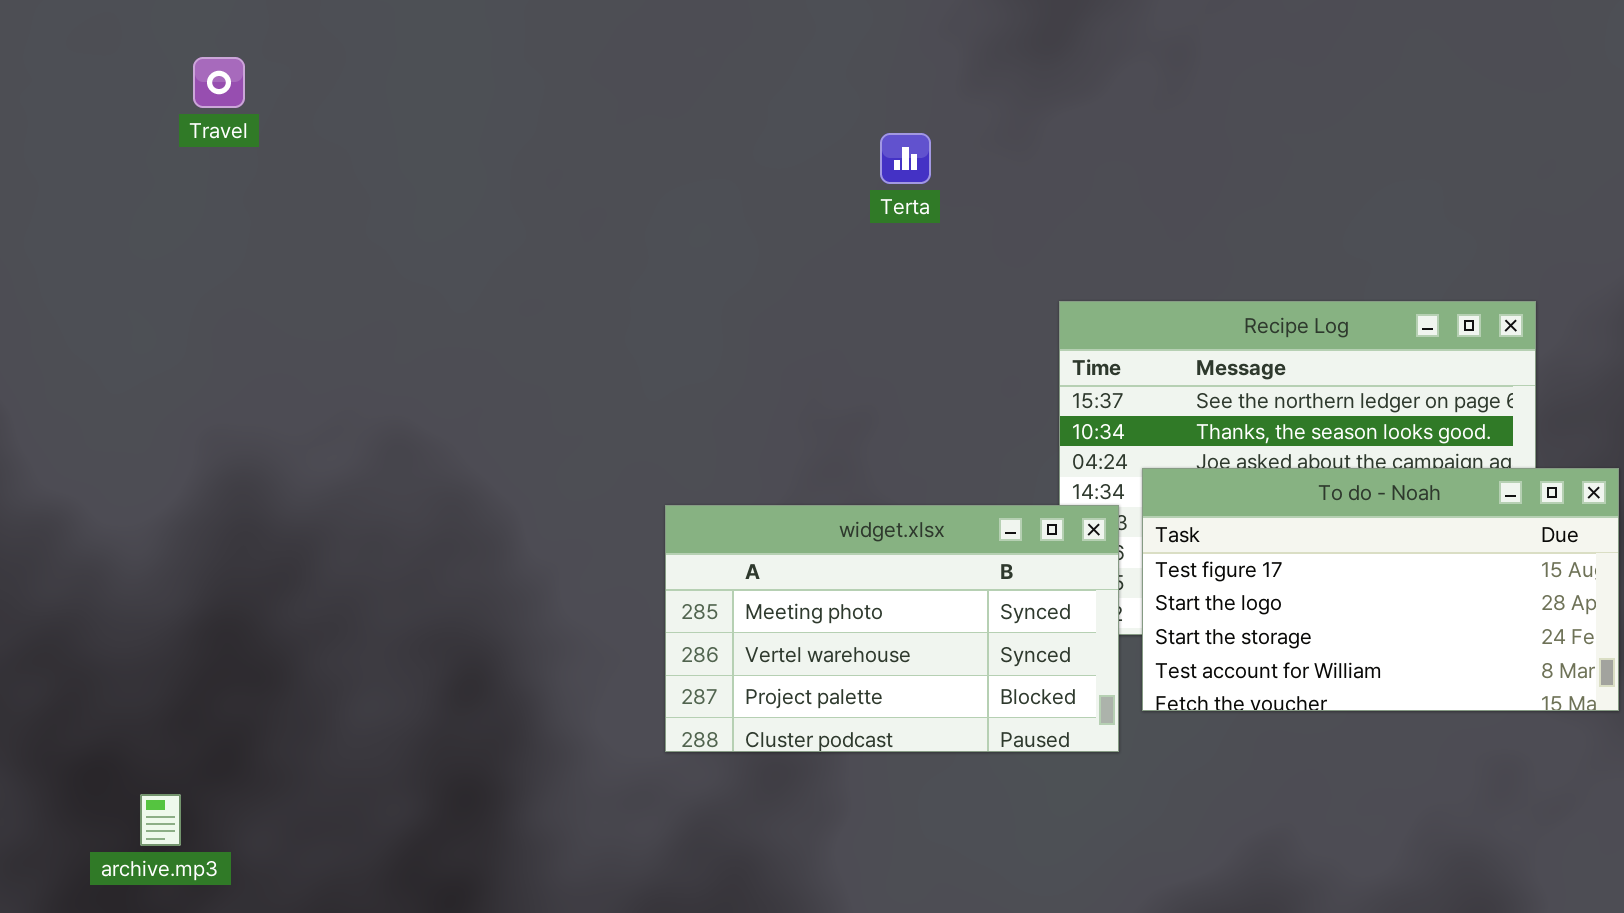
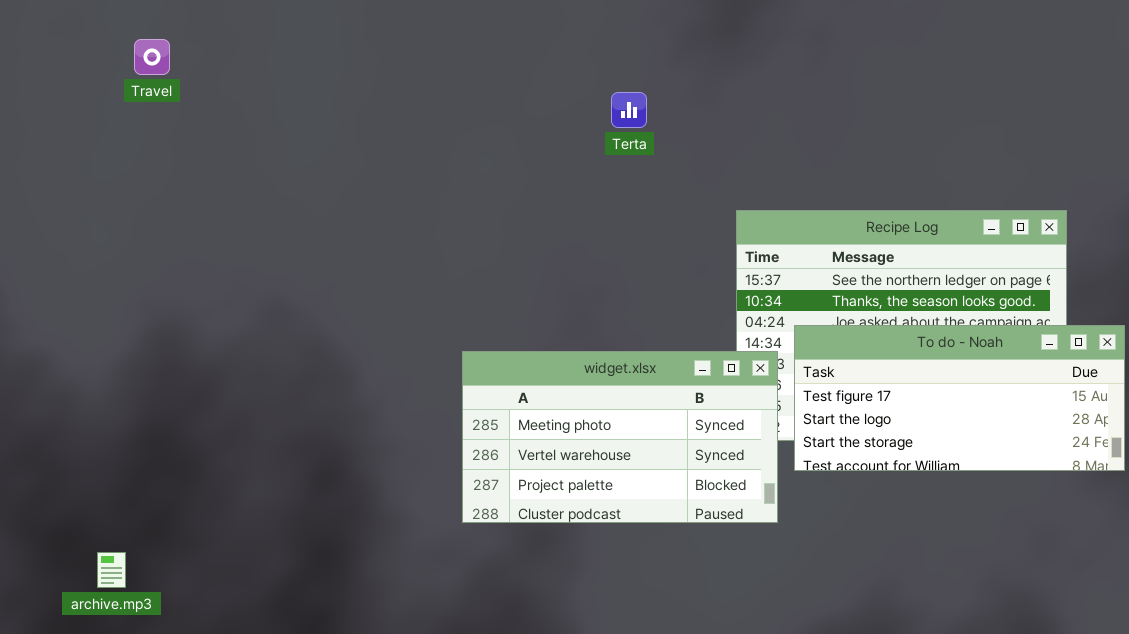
To do - Noah: [1142,468,1619,711] -> [794,325,1125,471], resized

